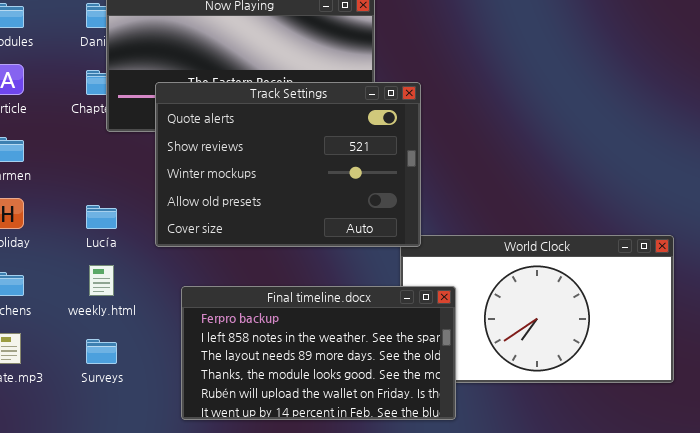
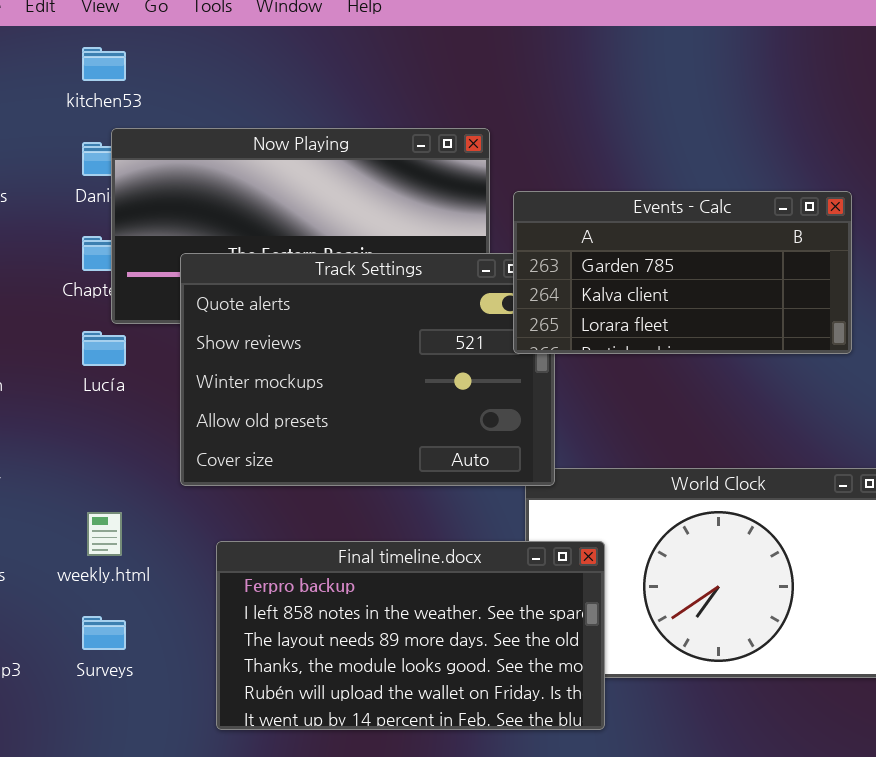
Events - Calc: none -> [513,191,852,354], opened
Lucía: [86,205,117,229] -> [82,331,126,366], moved

